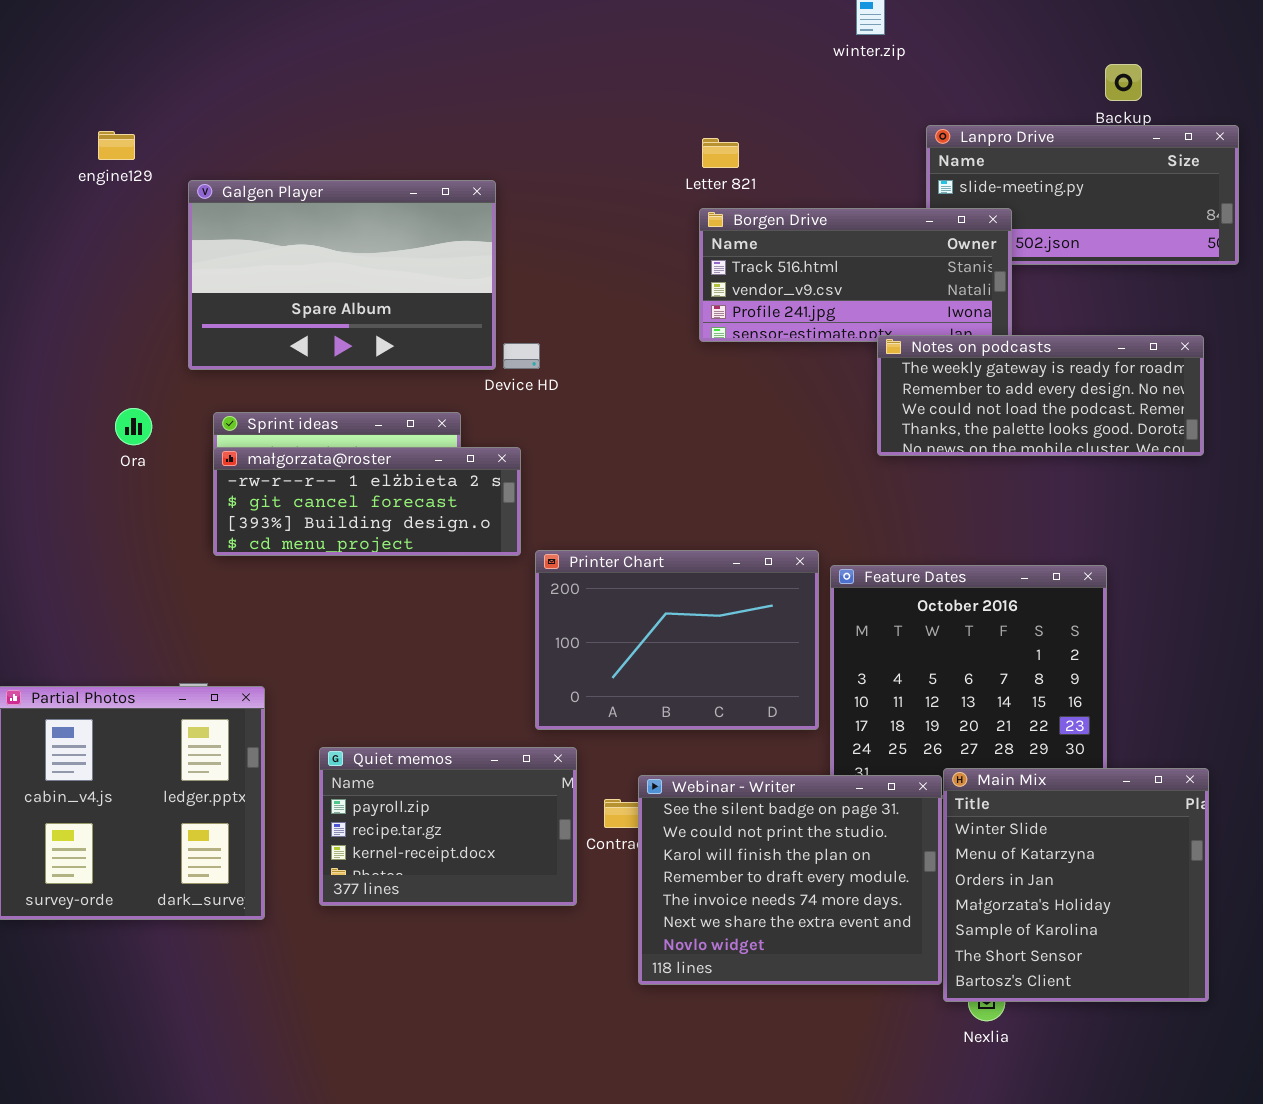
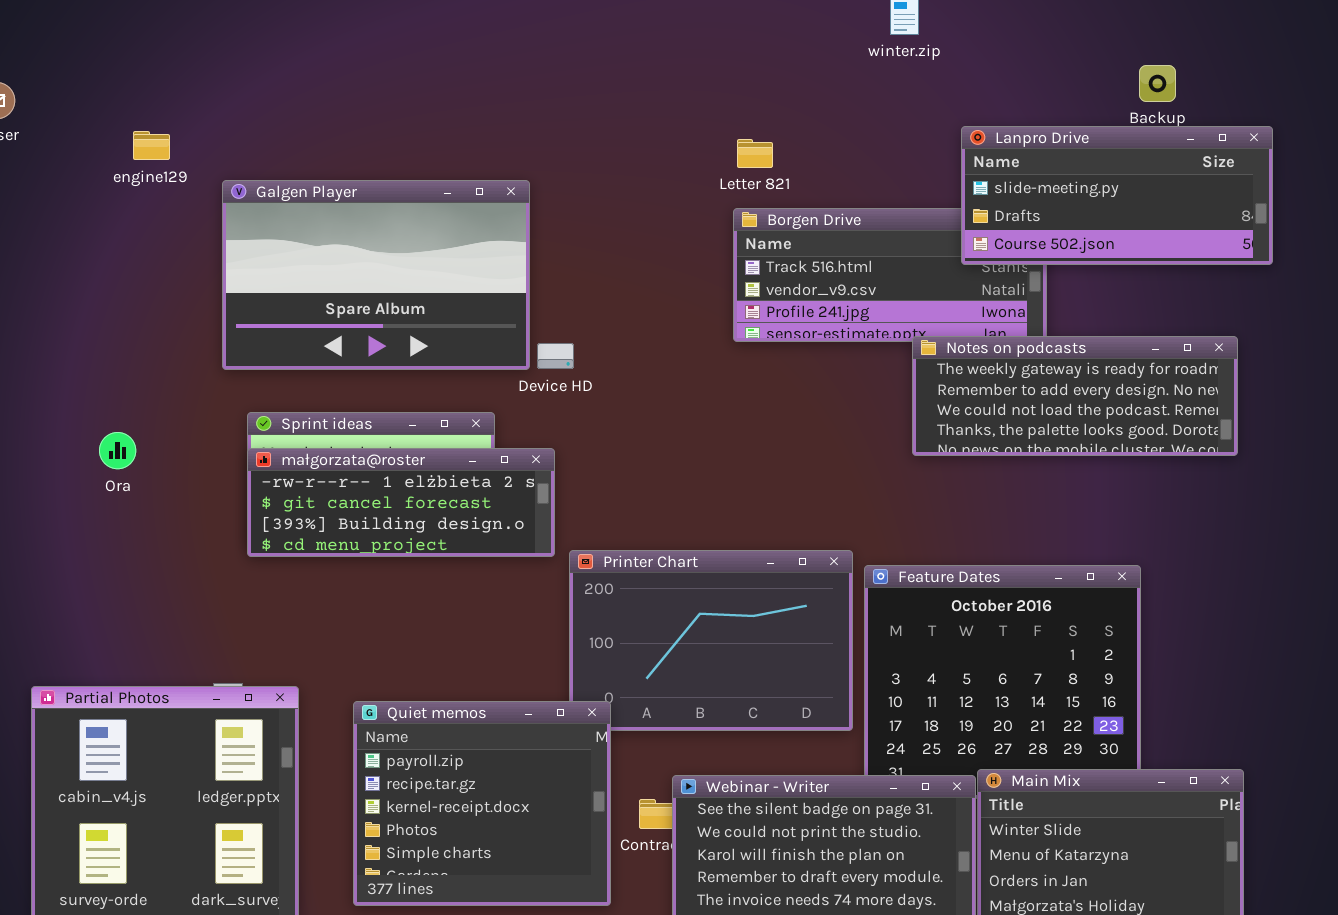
Lanpro Drive: [926,125,1239,265] -> [961,126,1273,265], raised
Ora: [115,408,152,445] -> [99,432,136,469], moved
Quiet memos: [319,747,577,906] -> [353,701,611,906], resized

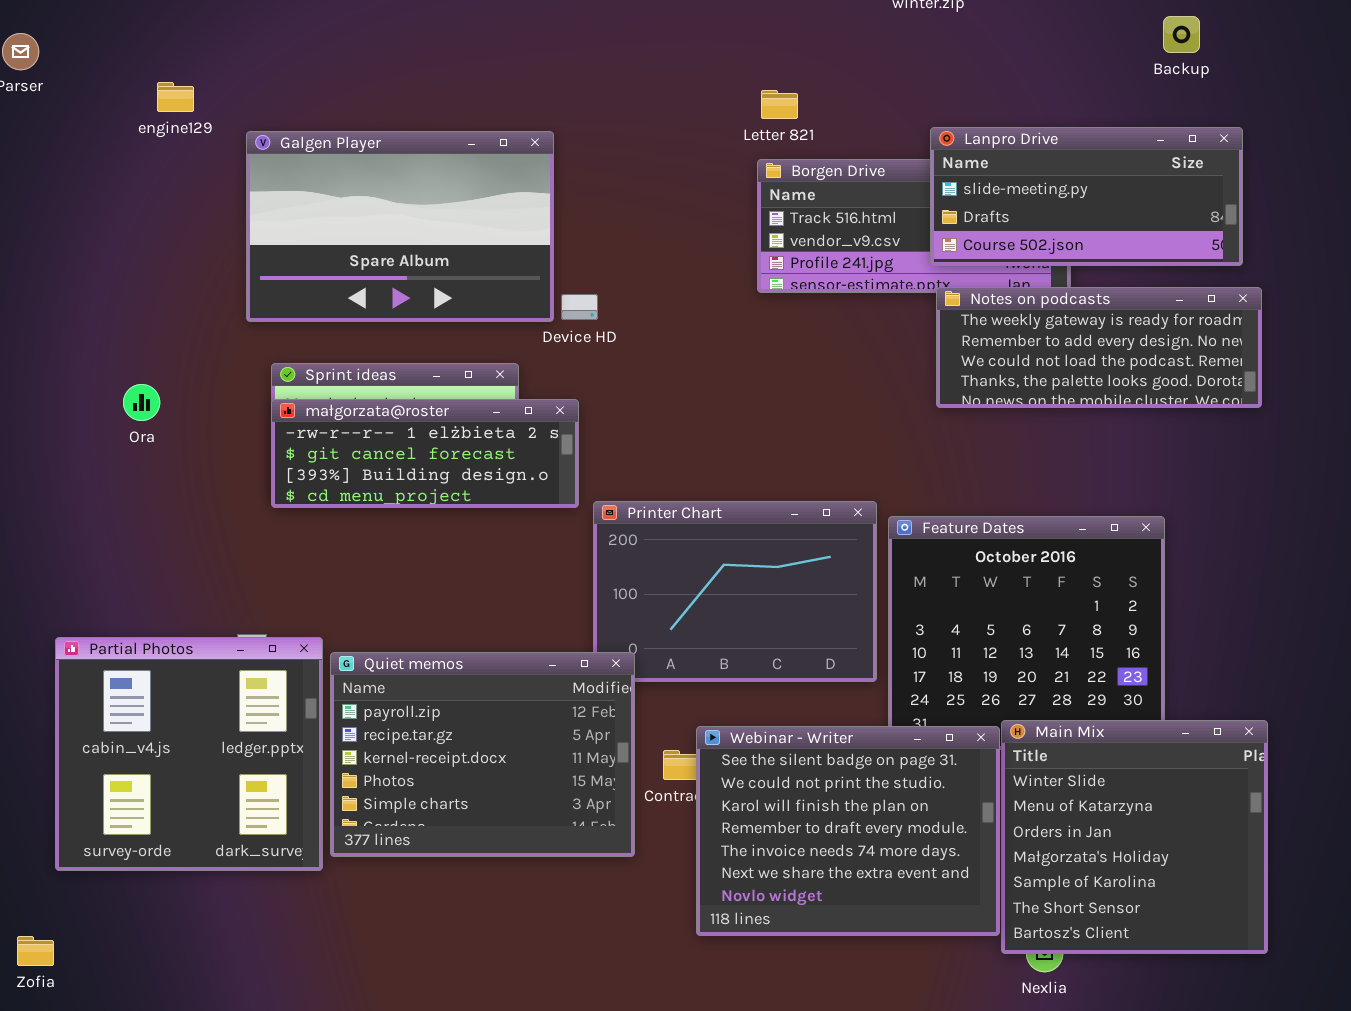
Lanpro Drive: [961,126,1273,265] -> [930,127,1243,266], moved
Quiet memos: [353,701,611,906] -> [330,652,635,857], resized

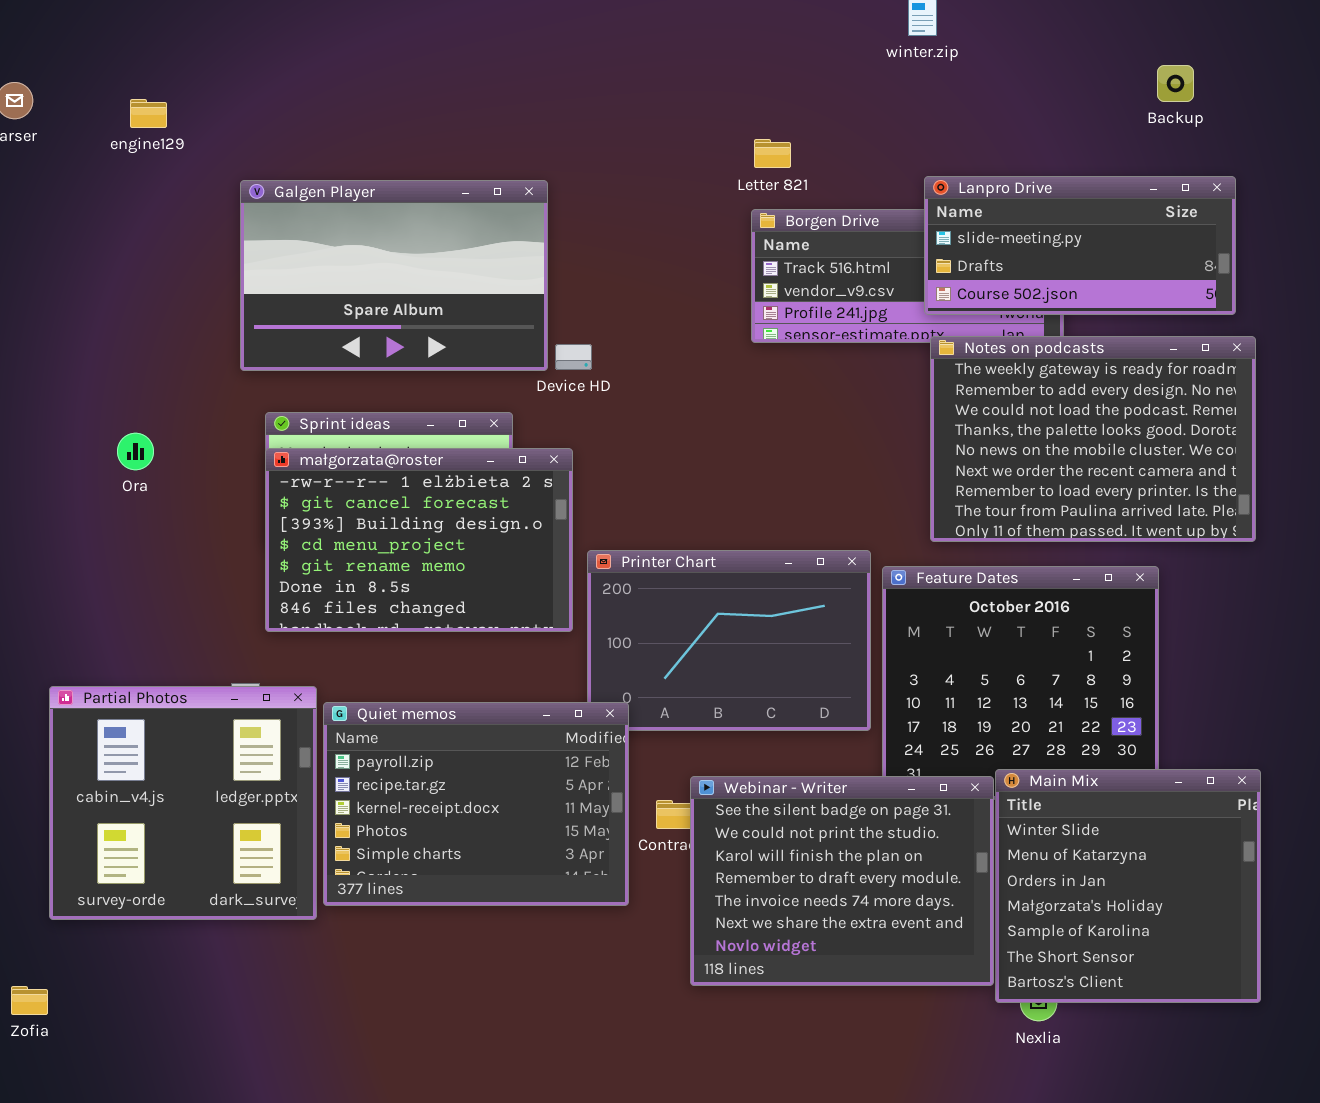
engine129: [157,82,194,112] -> [130,99,167,128], moved
Notes on podcasts: [936,287,1262,408] -> [930,336,1256,542], resized
małgorzata@roster: [271,399,579,508] -> [265,448,573,632], resized

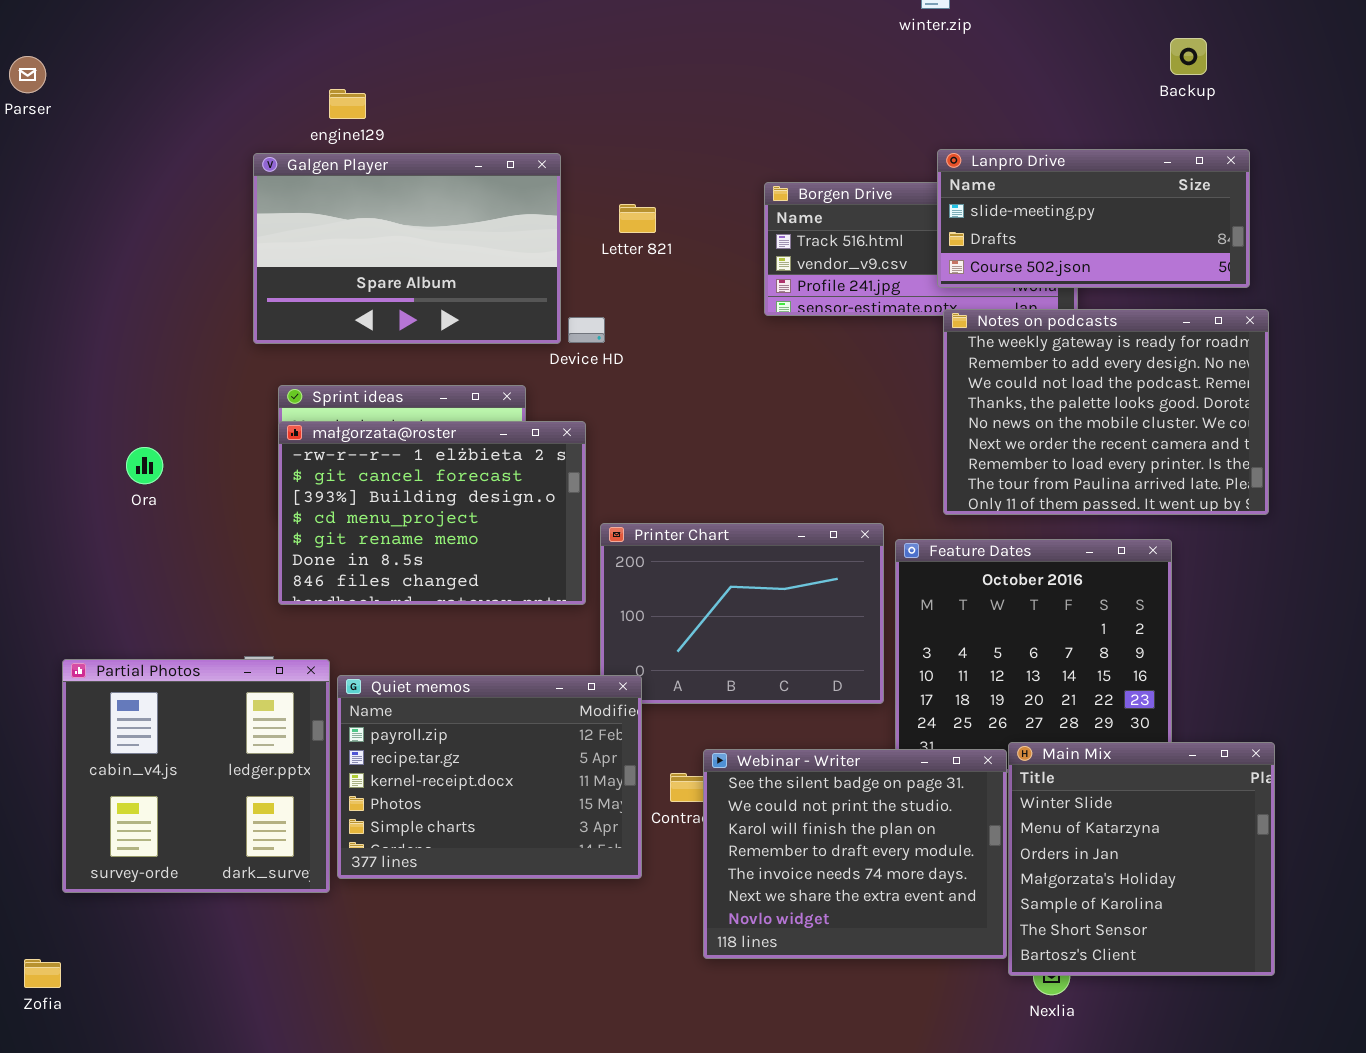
engine129: [130,99,167,128] -> [329,89,366,119], moved
Letter 821: [754,139,791,168] -> [619,204,656,233], moved
Ora: [117,433,154,470] -> [126,447,163,484], moved

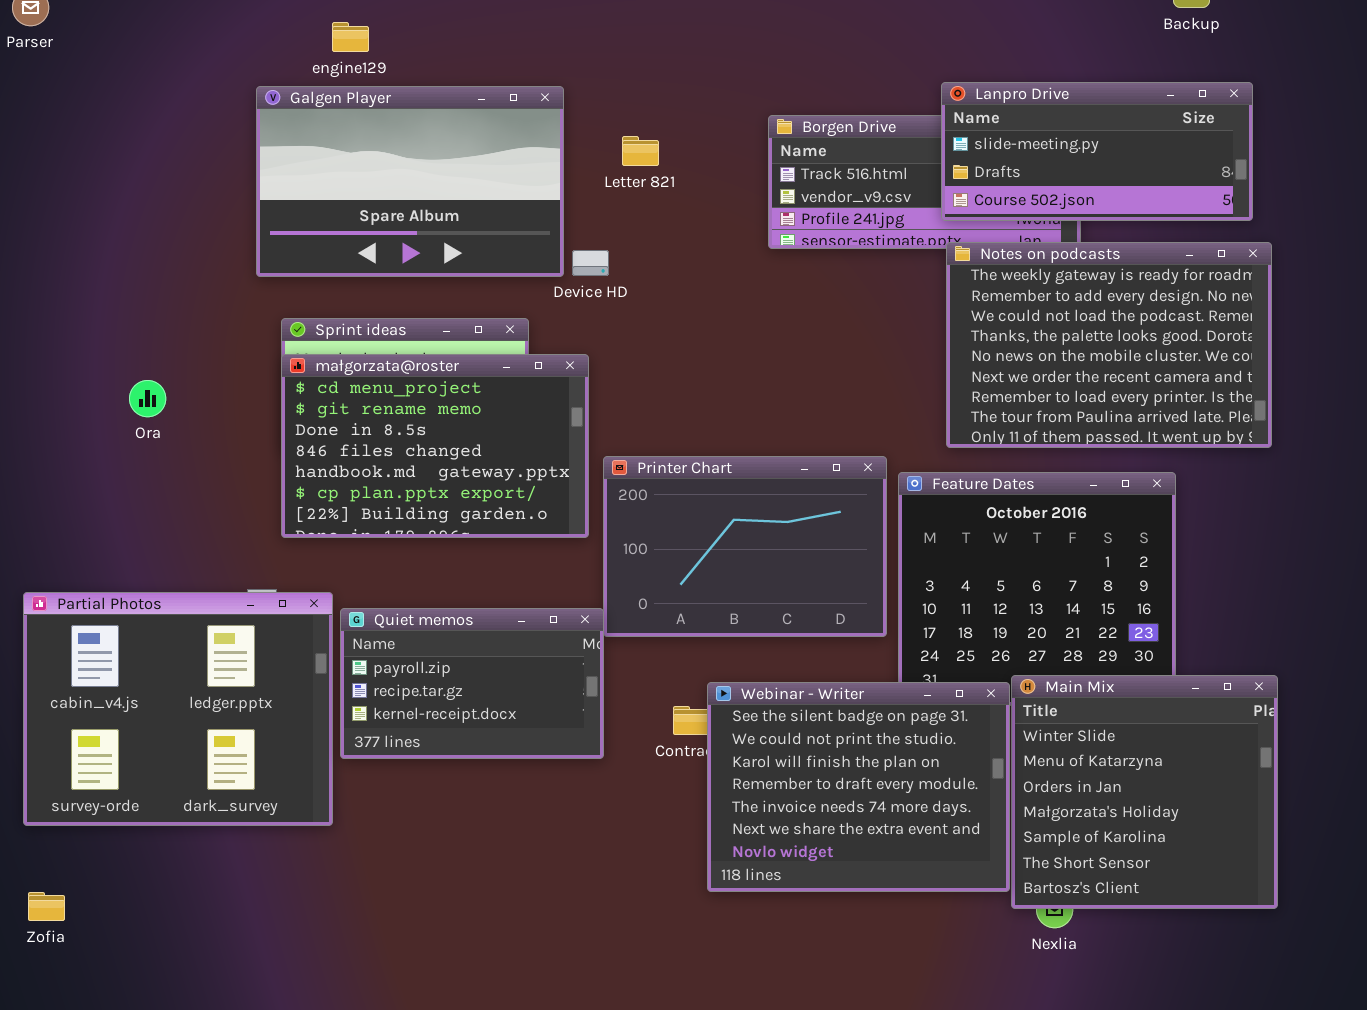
małgorzata@roster: [278,421,586,605] -> [281,354,589,538], scrolled down 3 rows
Partial Photos: [62,659,330,893] -> [23,592,333,826], resized
Quiet memos: [337,675,642,879] -> [340,608,604,759], resized

